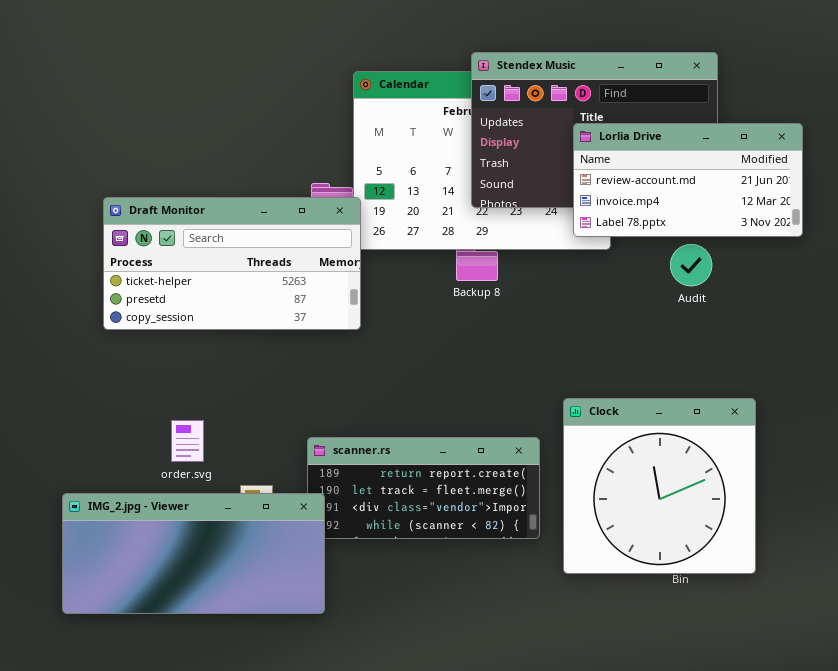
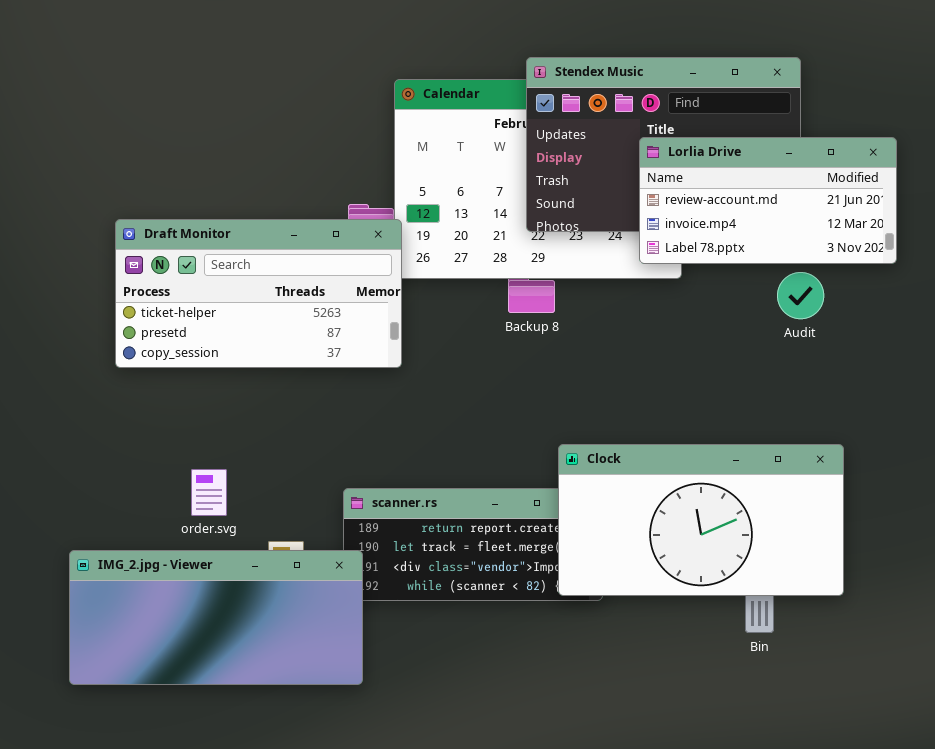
Audit: [670,244,712,286] -> [777,272,824,319], moved
Clock: [563,398,756,574] -> [558,444,844,596], resized

